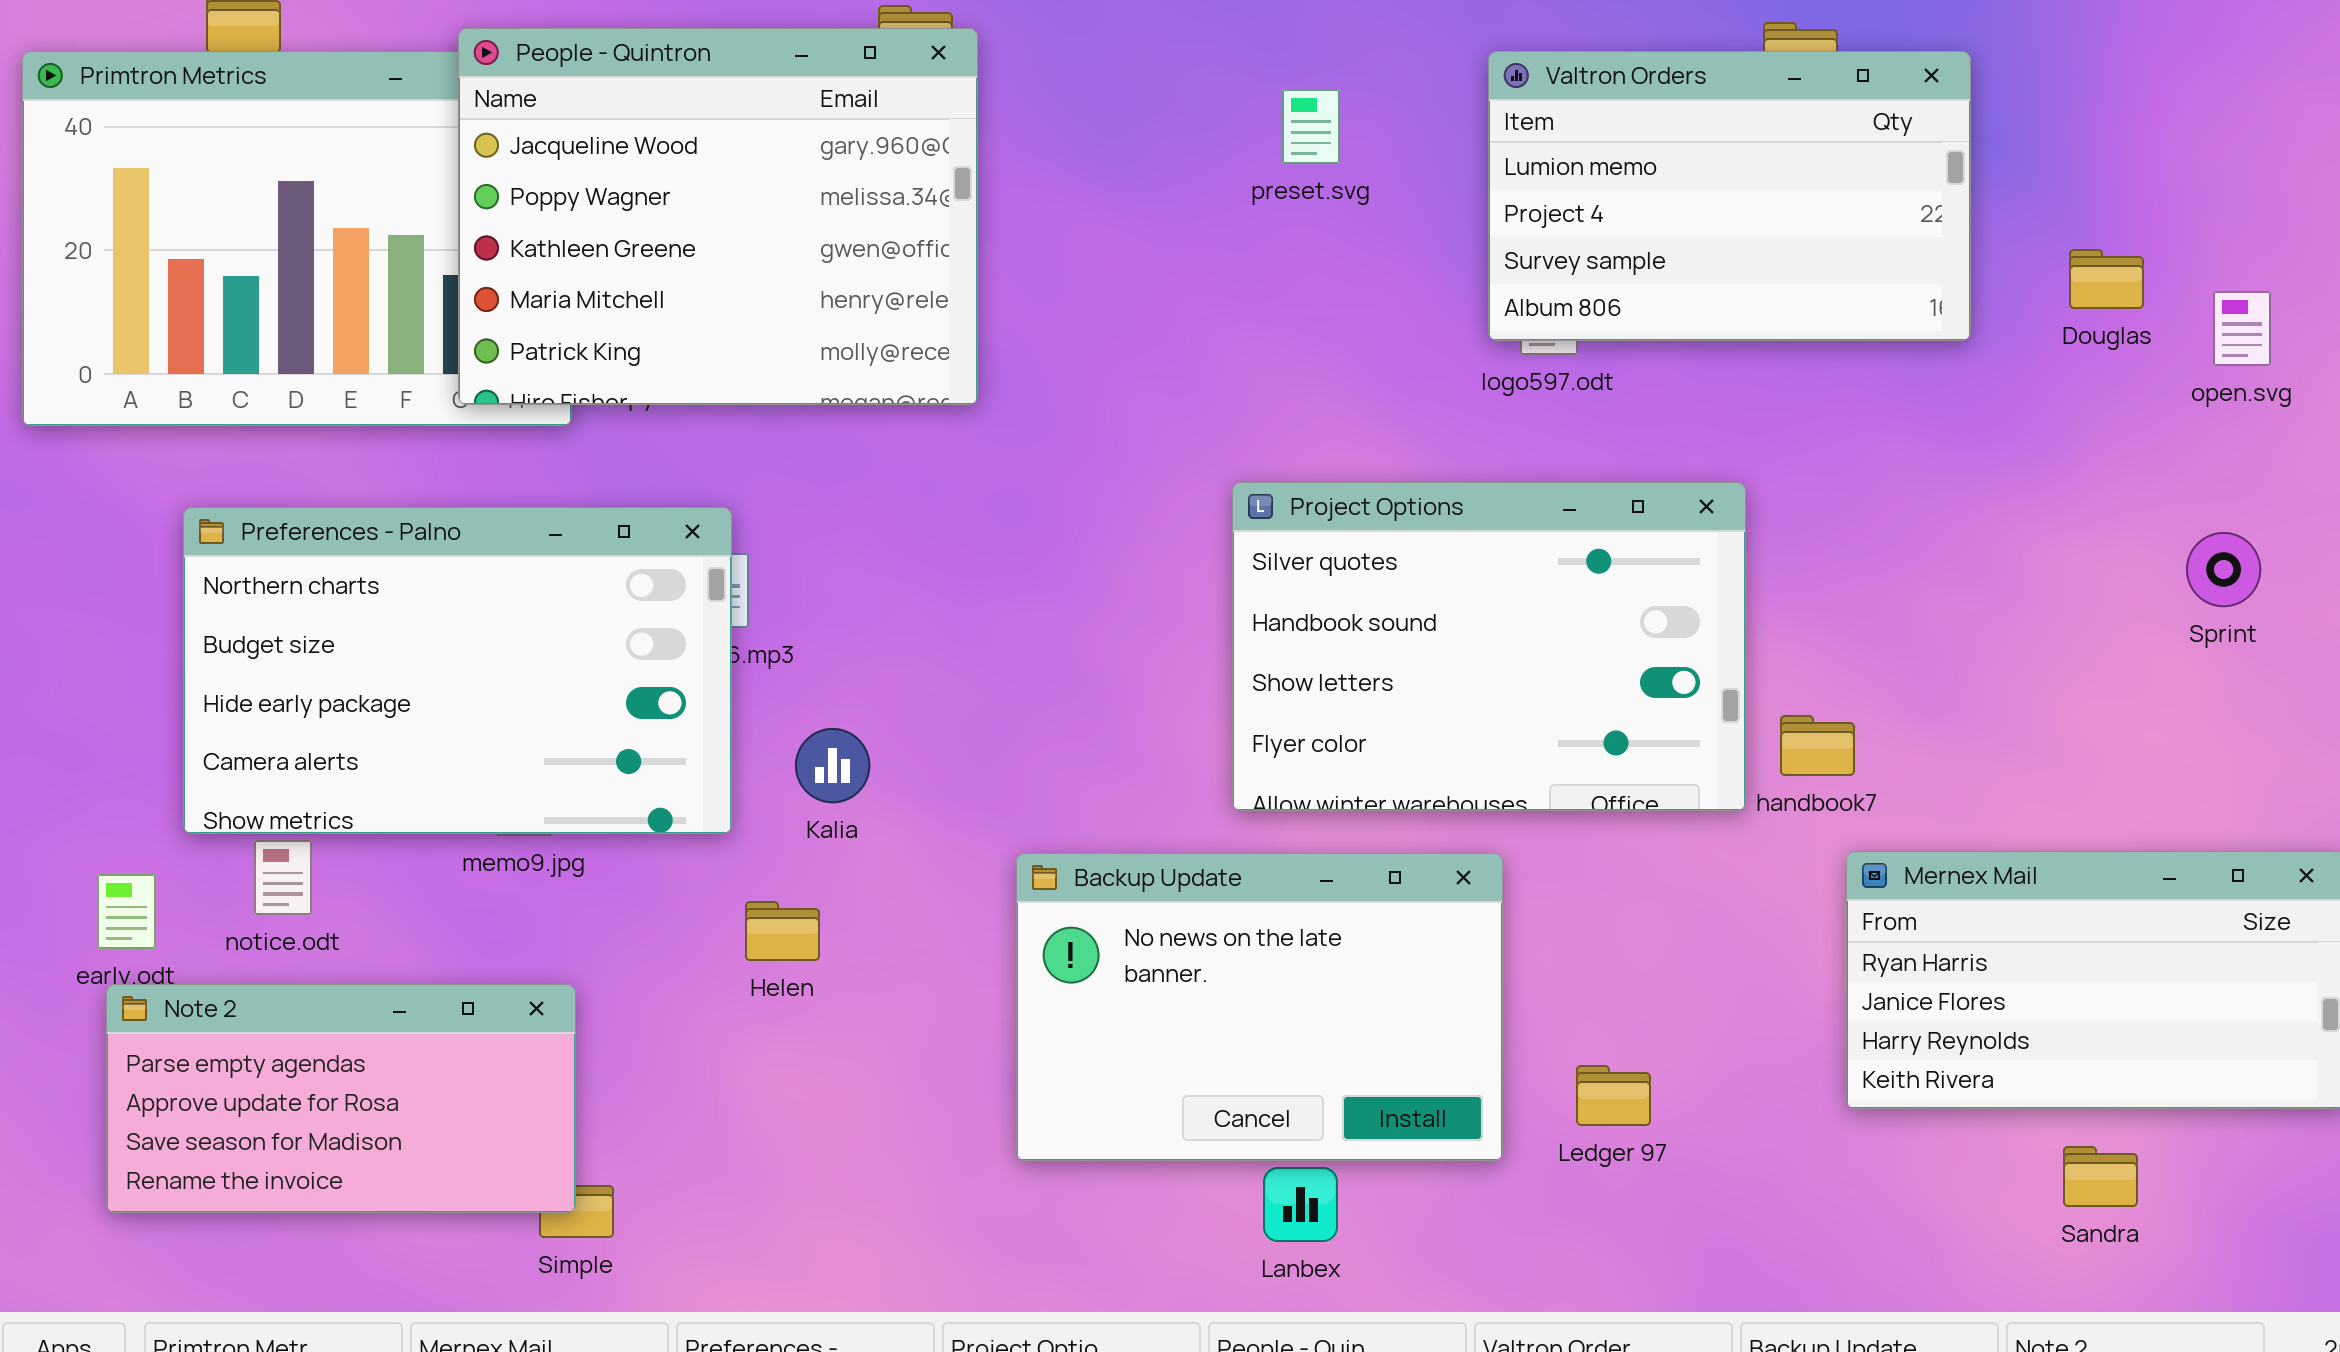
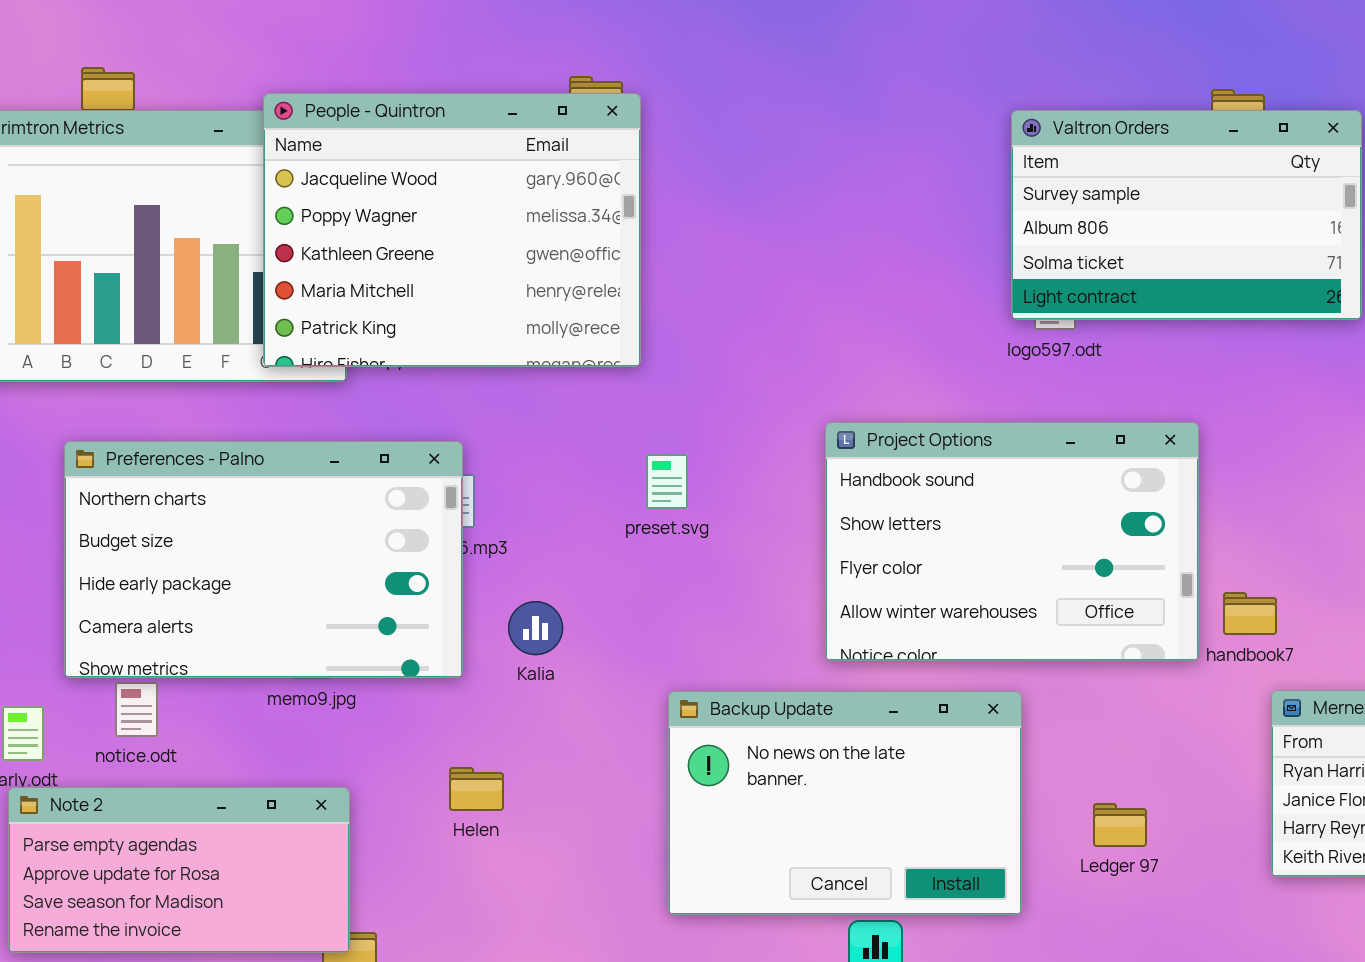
Valtron Orders: [1488,51,1971,341] -> [1011,110,1362,320], scrolled down 2 rows
preset.svg: [1282,89,1340,164] -> [646,454,688,509], moved
Project Options: [1232,482,1746,811] -> [825,422,1199,661], scrolled down 1 row
Helen: [745,901,820,961] -> [449,767,504,811], moved
Ledger 97: [1576,1065,1651,1126] -> [1093,803,1147,847], moved

